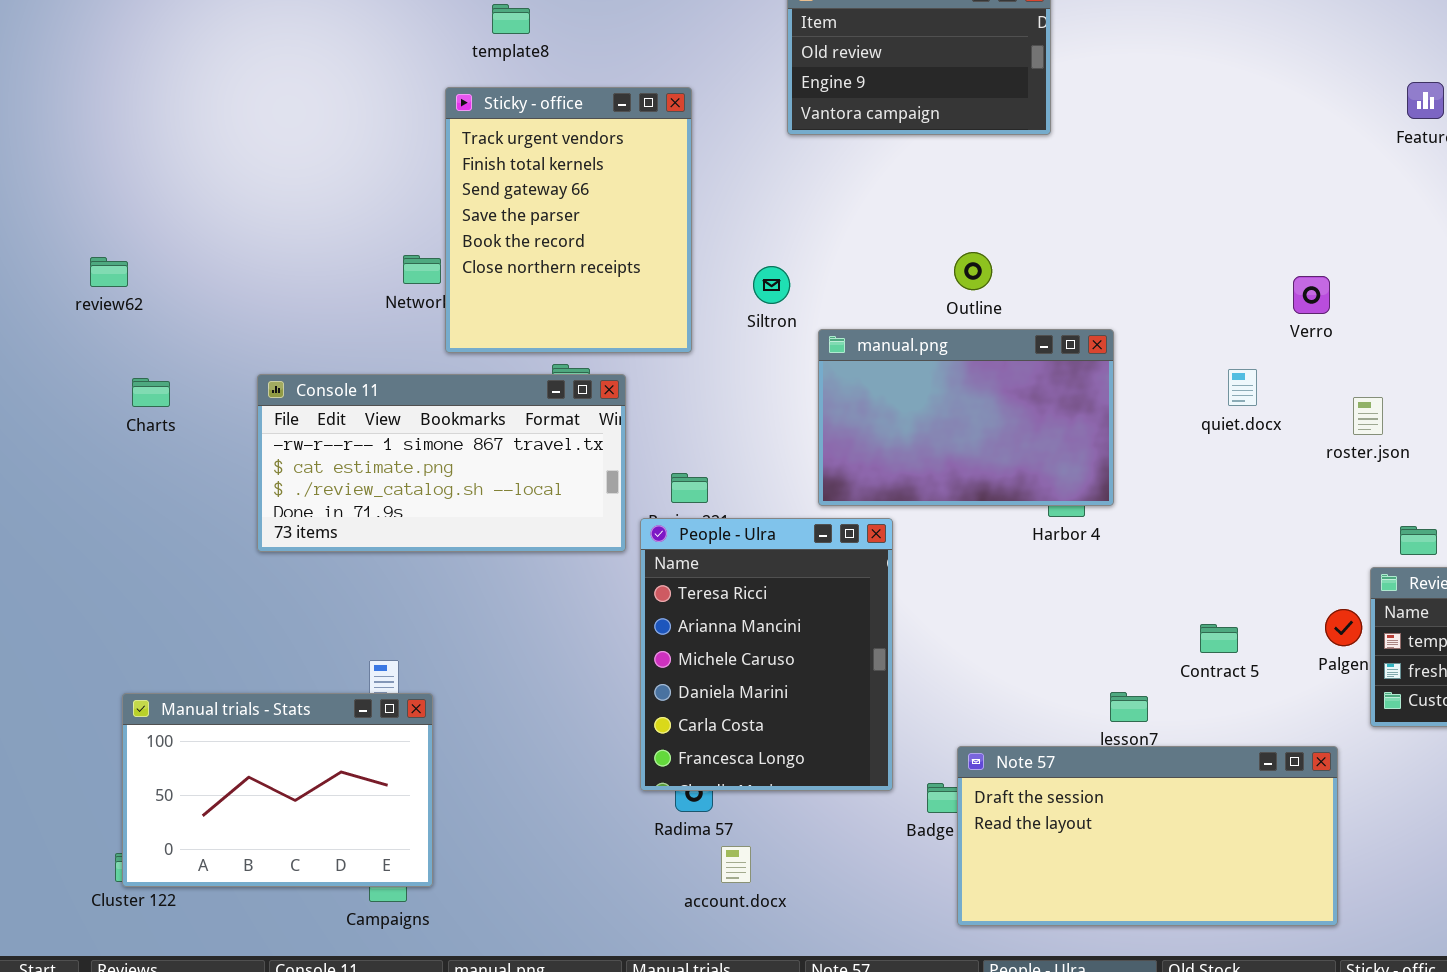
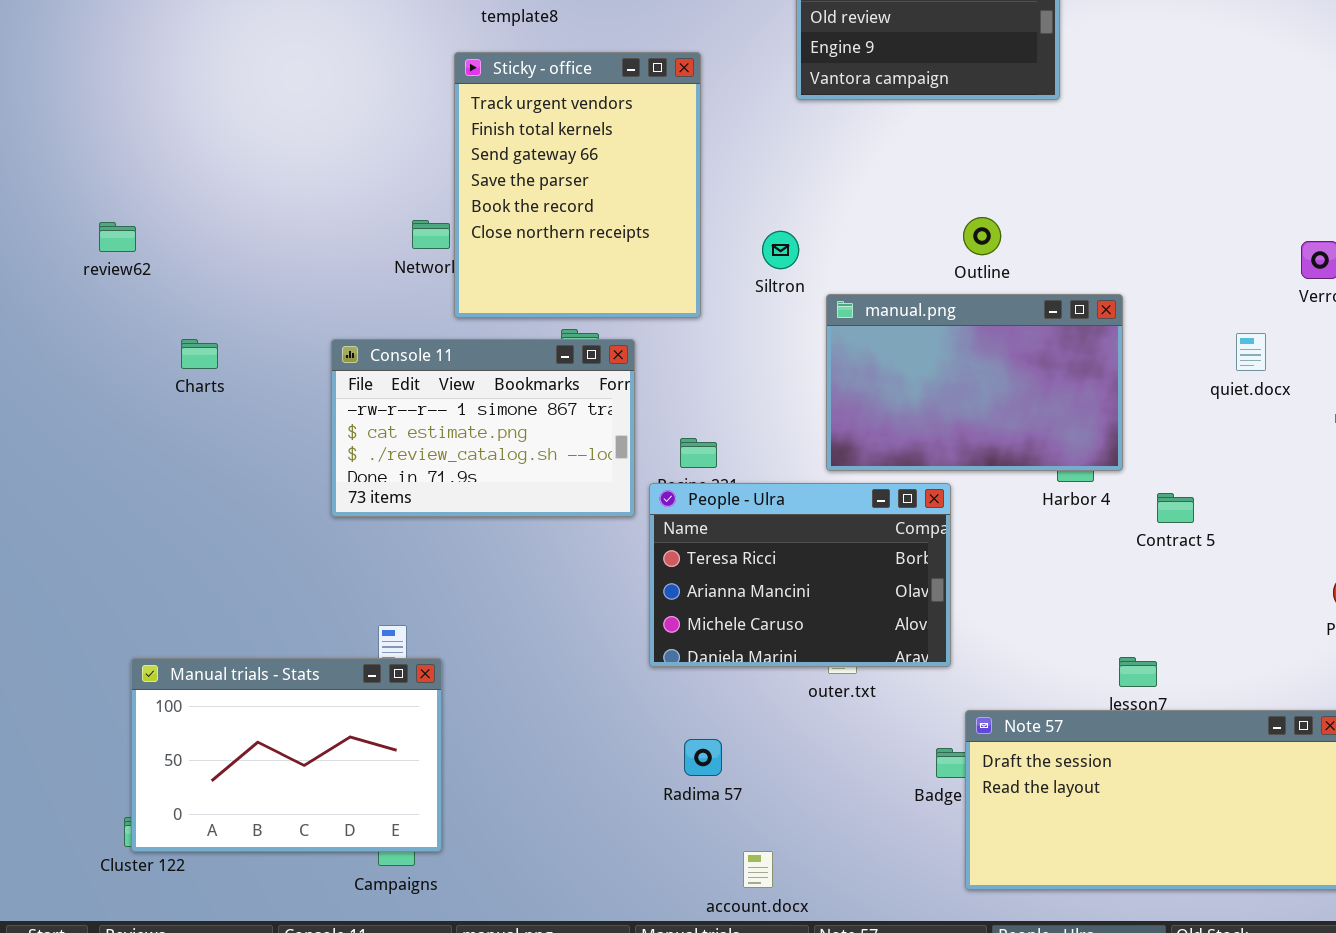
Console 11: [257,374,626,552] -> [331,339,635,517], resized
Charts: [132,378,170,407] -> [181,339,218,369], moved
People - Ulra: [640,518,893,791] -> [649,483,951,667], resized
Contract 5: [1200,624,1238,653] -> [1157,493,1194,523], moved
account.docx: [721,846,751,883] -> [743,851,773,888], moved

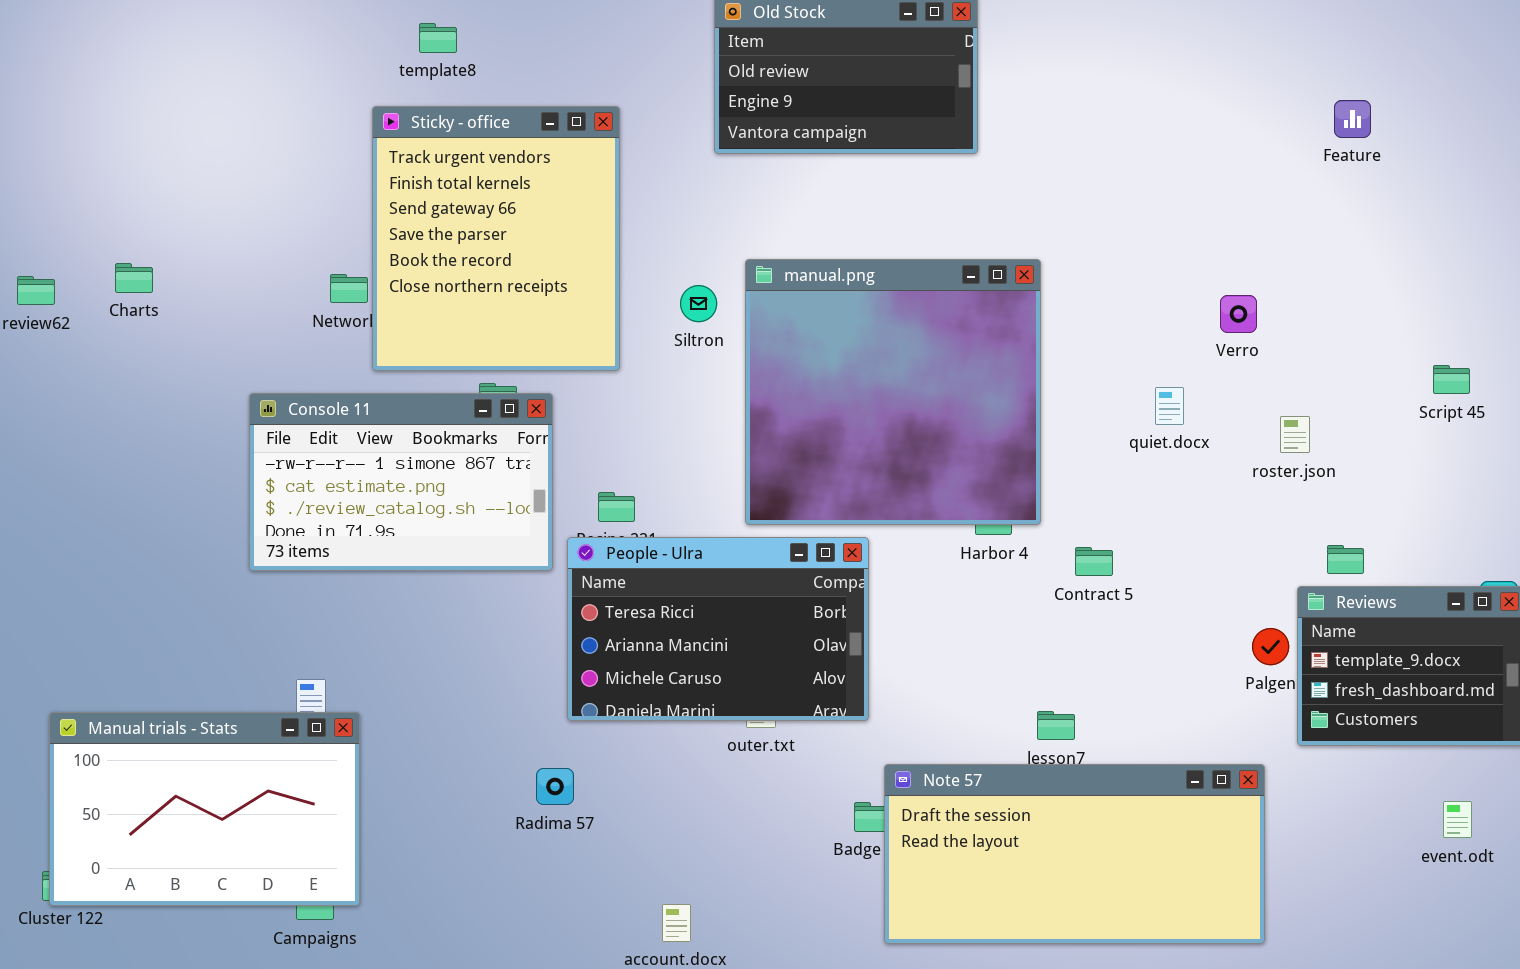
manual.png: [826,294,1123,471] -> [745,259,1041,525], resized
Charts: [181,339,218,369] -> [115,263,153,293], moved
Radima 57: [684,739,722,776] -> [536,768,574,805], moved

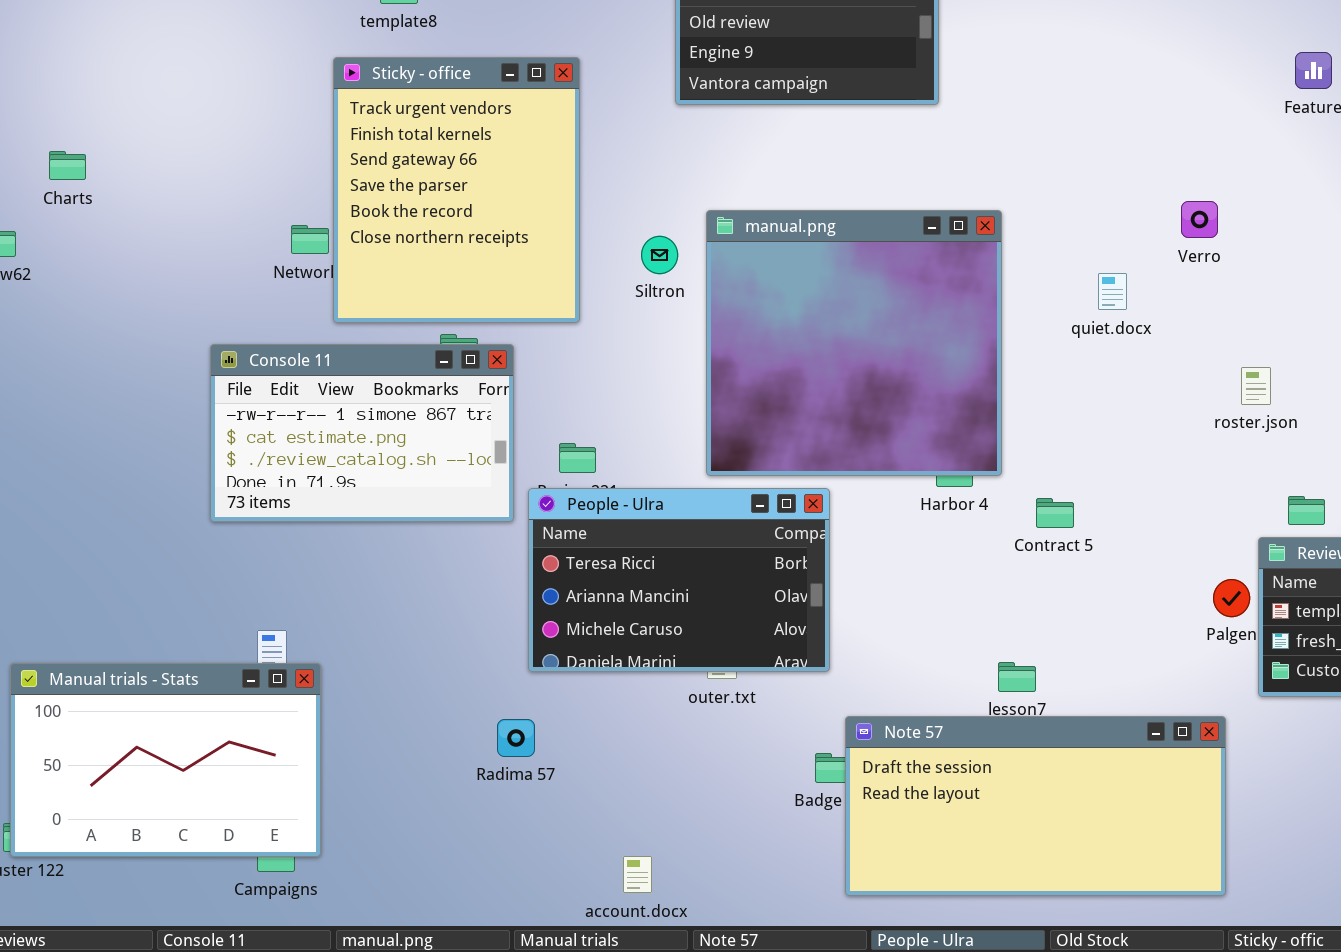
Charts: [115,263,153,293] -> [49,151,86,180], moved
Verro: [1220,295,1257,333] -> [1181,201,1218,238], moved
quiet.docx: [1155,387,1184,425] -> [1098,273,1127,310], moved

